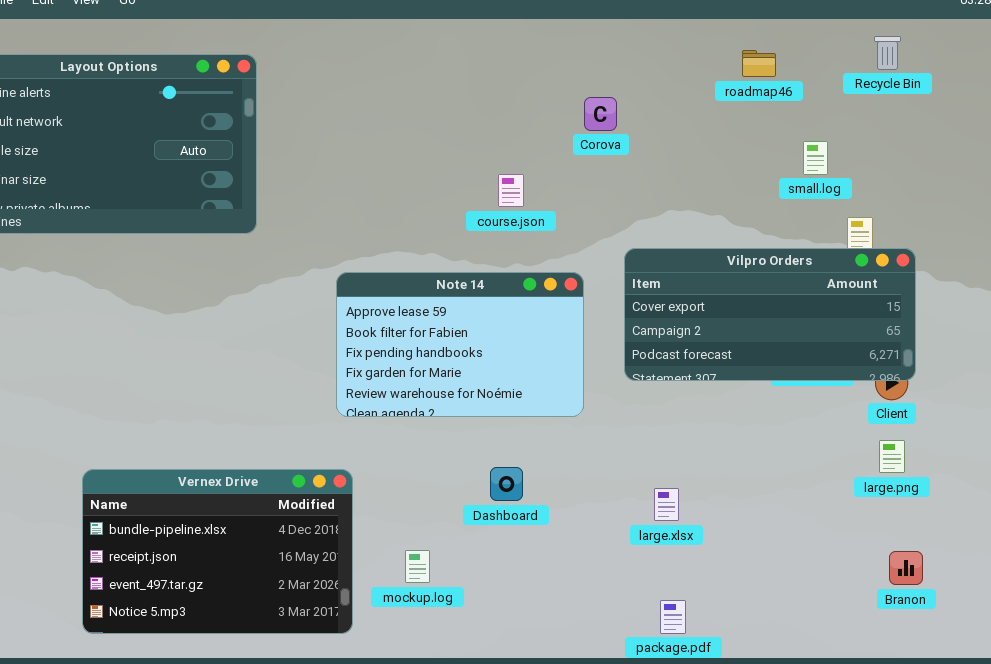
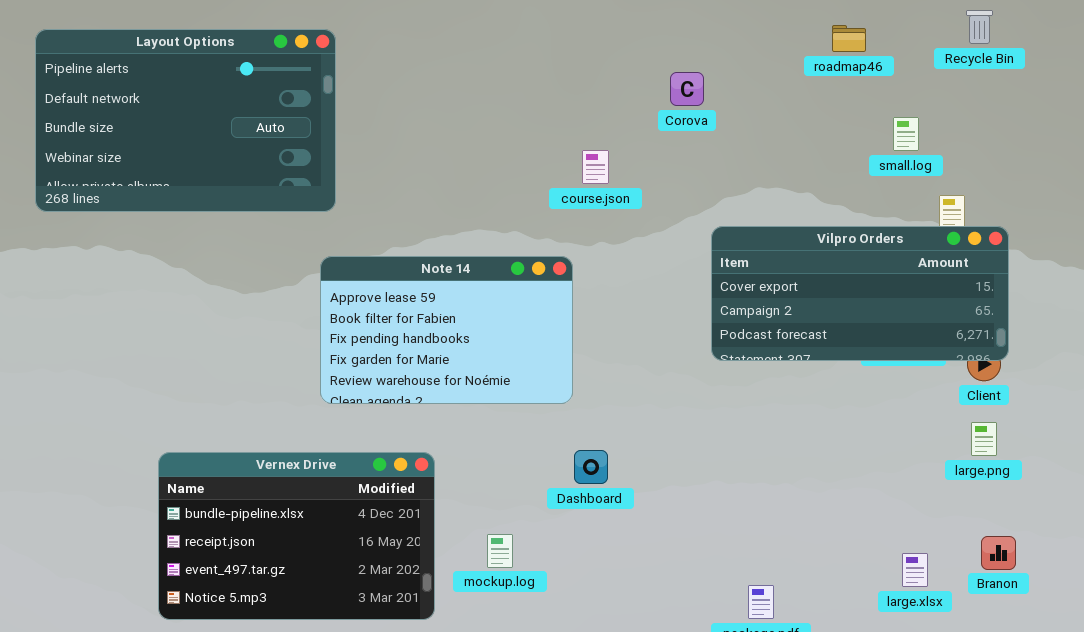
Note 14: [336,272,584,417] -> [320,256,573,404], moved
large.xlsx: [654,488,679,521] -> [902,553,928,587], moved

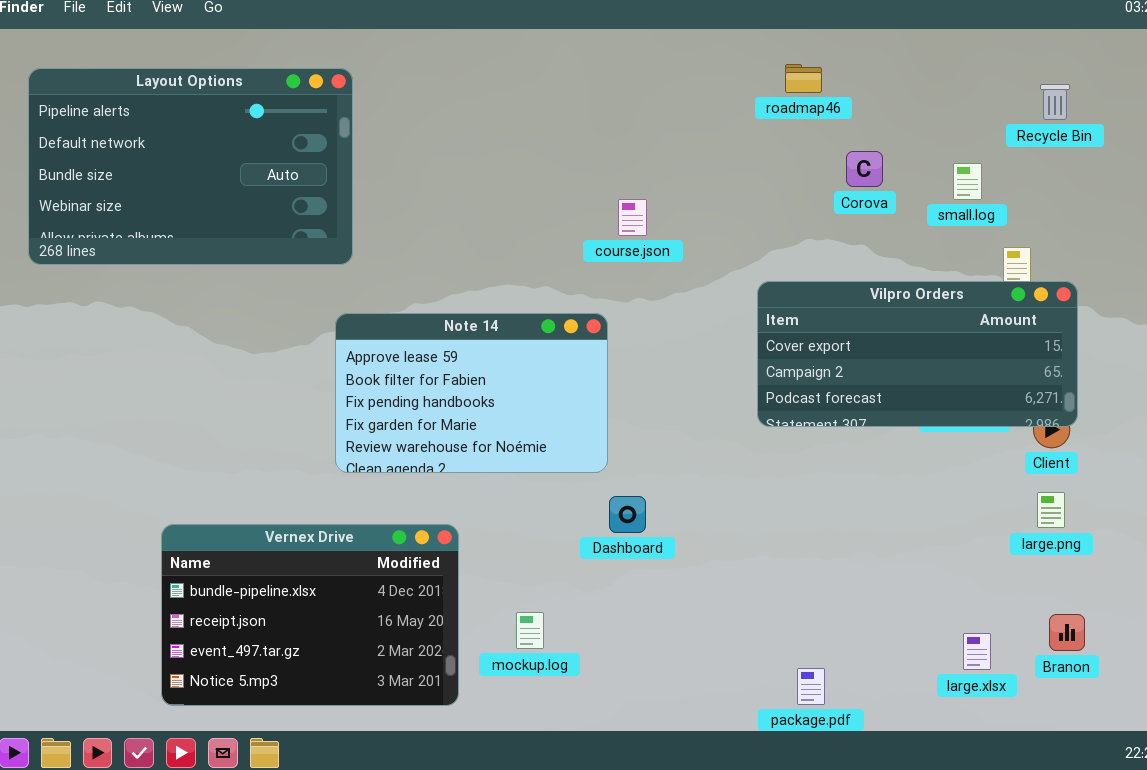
Recycle Bin: [966,10,993,44] -> [1040,84,1070,120], moved
roadmap46: [832,25,866,52] -> [785,64,822,93], moved
Corova: [670,72,704,106] -> [846,151,883,187], moved
Dashboard: [574,450,608,484] -> [609,496,646,533], moved

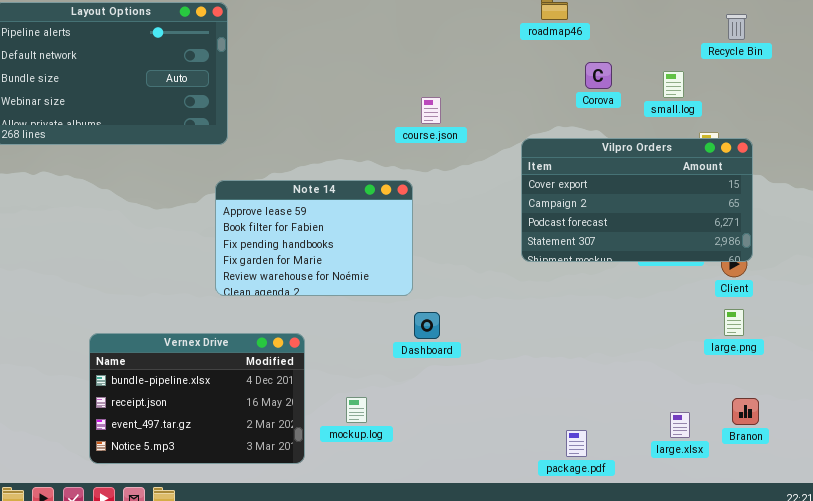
Vilpro Orders: [757,281,1078,427] -> [521,138,753,262], resized
package.pdf: [797,668,825,705] -> [566,430,587,457], moved

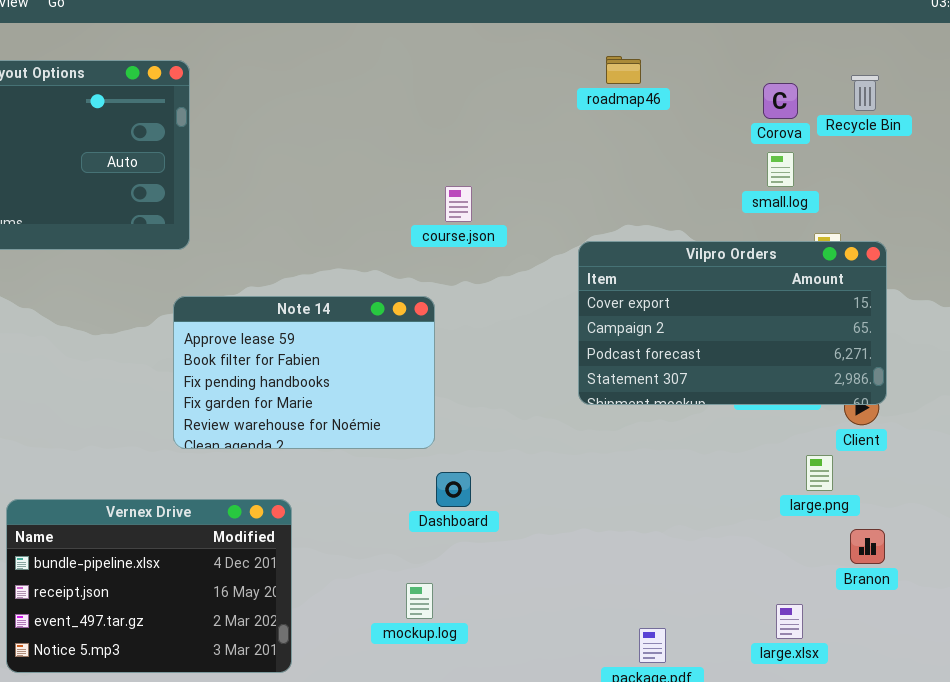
Corova: [585,62,612,89] -> [763,83,798,119], moved
large.png: [724,309,744,336] -> [806,455,833,491], moved
mockup.log: [346,397,367,423] -> [406,583,433,619], moved
Branon: [732,398,759,425] -> [850,529,885,564], moved

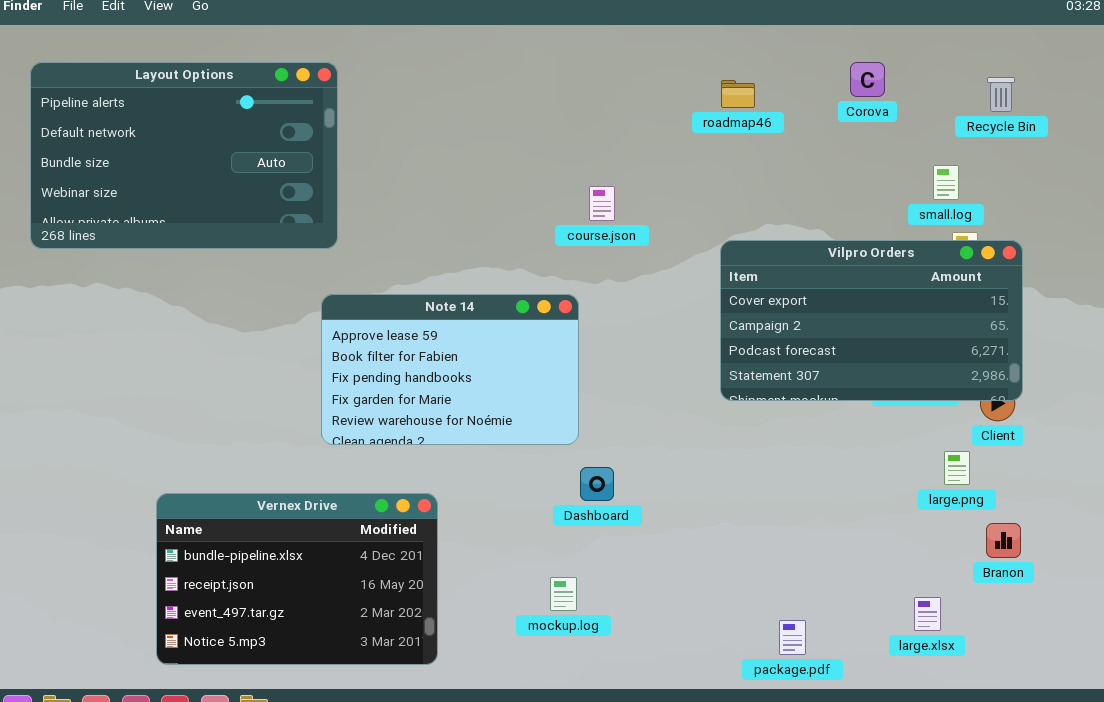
roadmap46: [606,56,641,84] -> [721,80,755,108], moved
Corova: [763,83,798,119] -> [850,62,885,97], moved
small.log: [767,152,794,187] -> [933,165,959,200], moved

